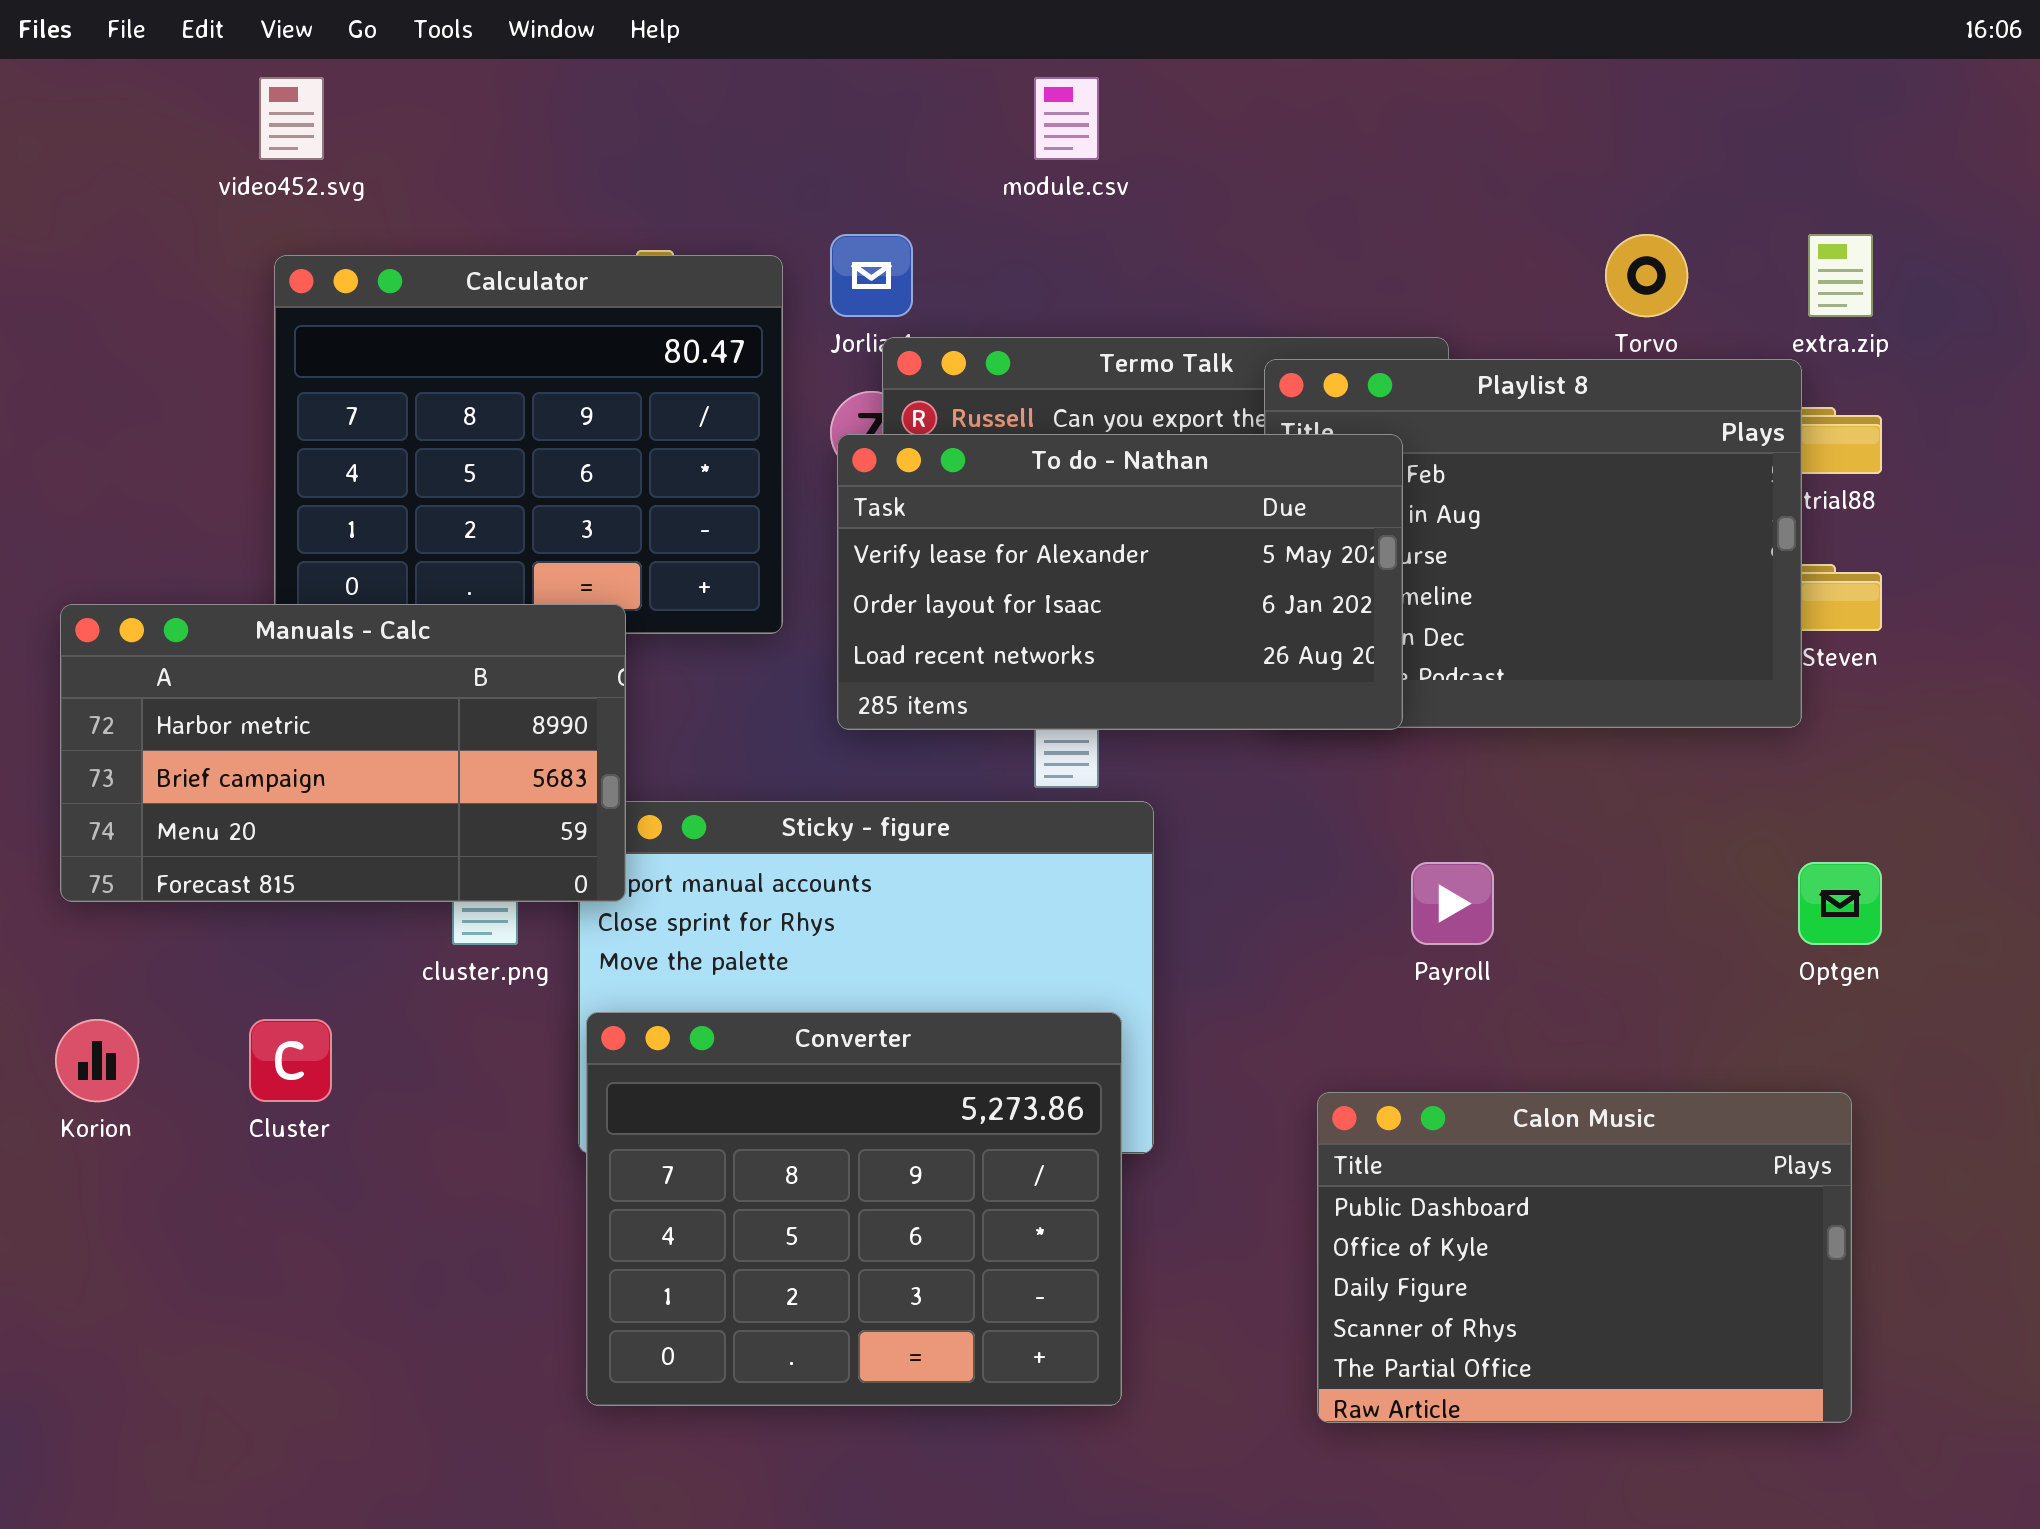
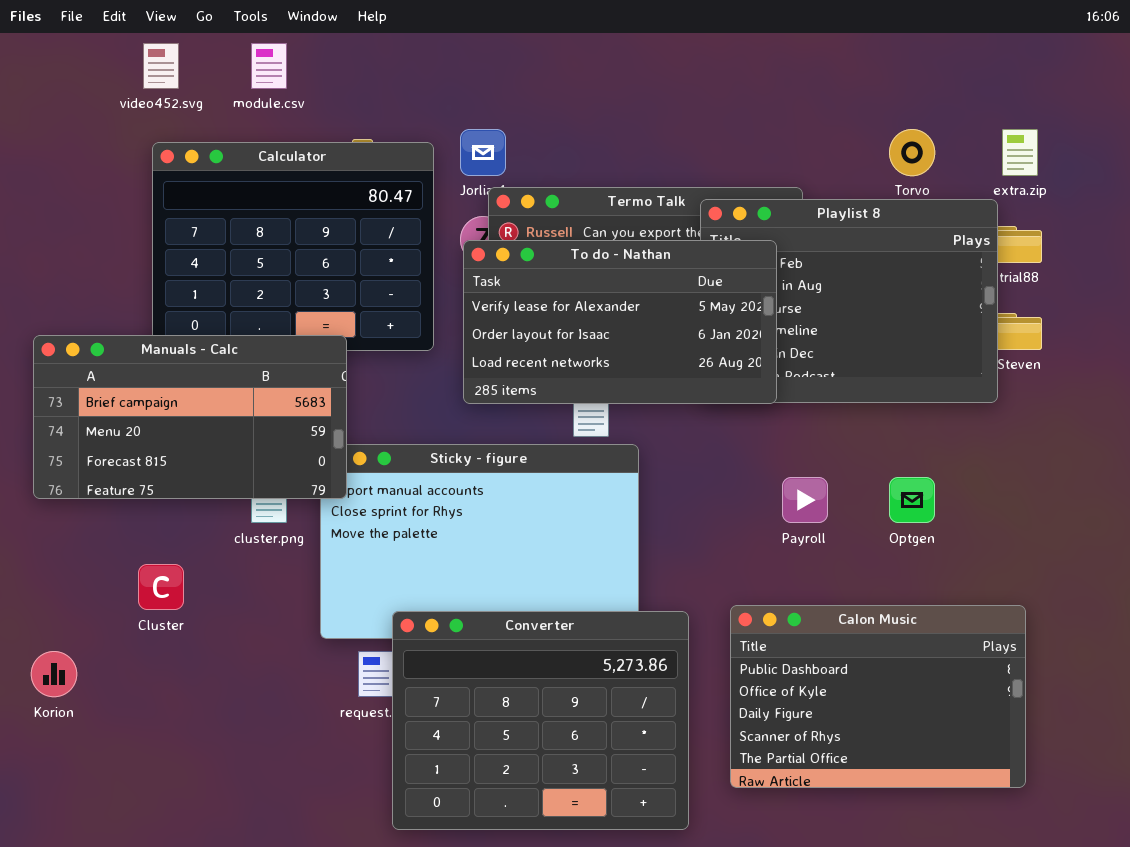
module.csv: [1034,77,1099,160] -> [251,43,287,89], moved
Manuals - Calc: [60,604,626,902] -> [33,335,347,499], scrolled down 1 row
Optgen: [1798,862,1882,945] -> [889,477,935,523], moved
Converter: [586,1012,1122,1406] -> [392,611,689,830], moved
Korion: [55,1019,139,1102] -> [31,651,77,697], moved

